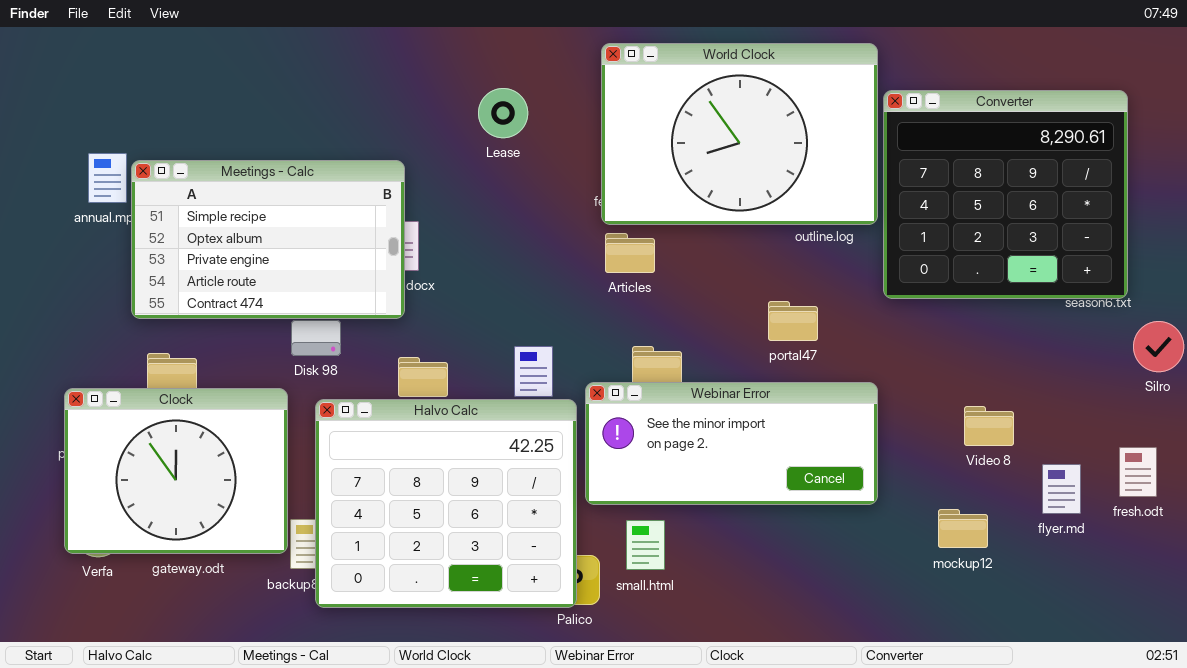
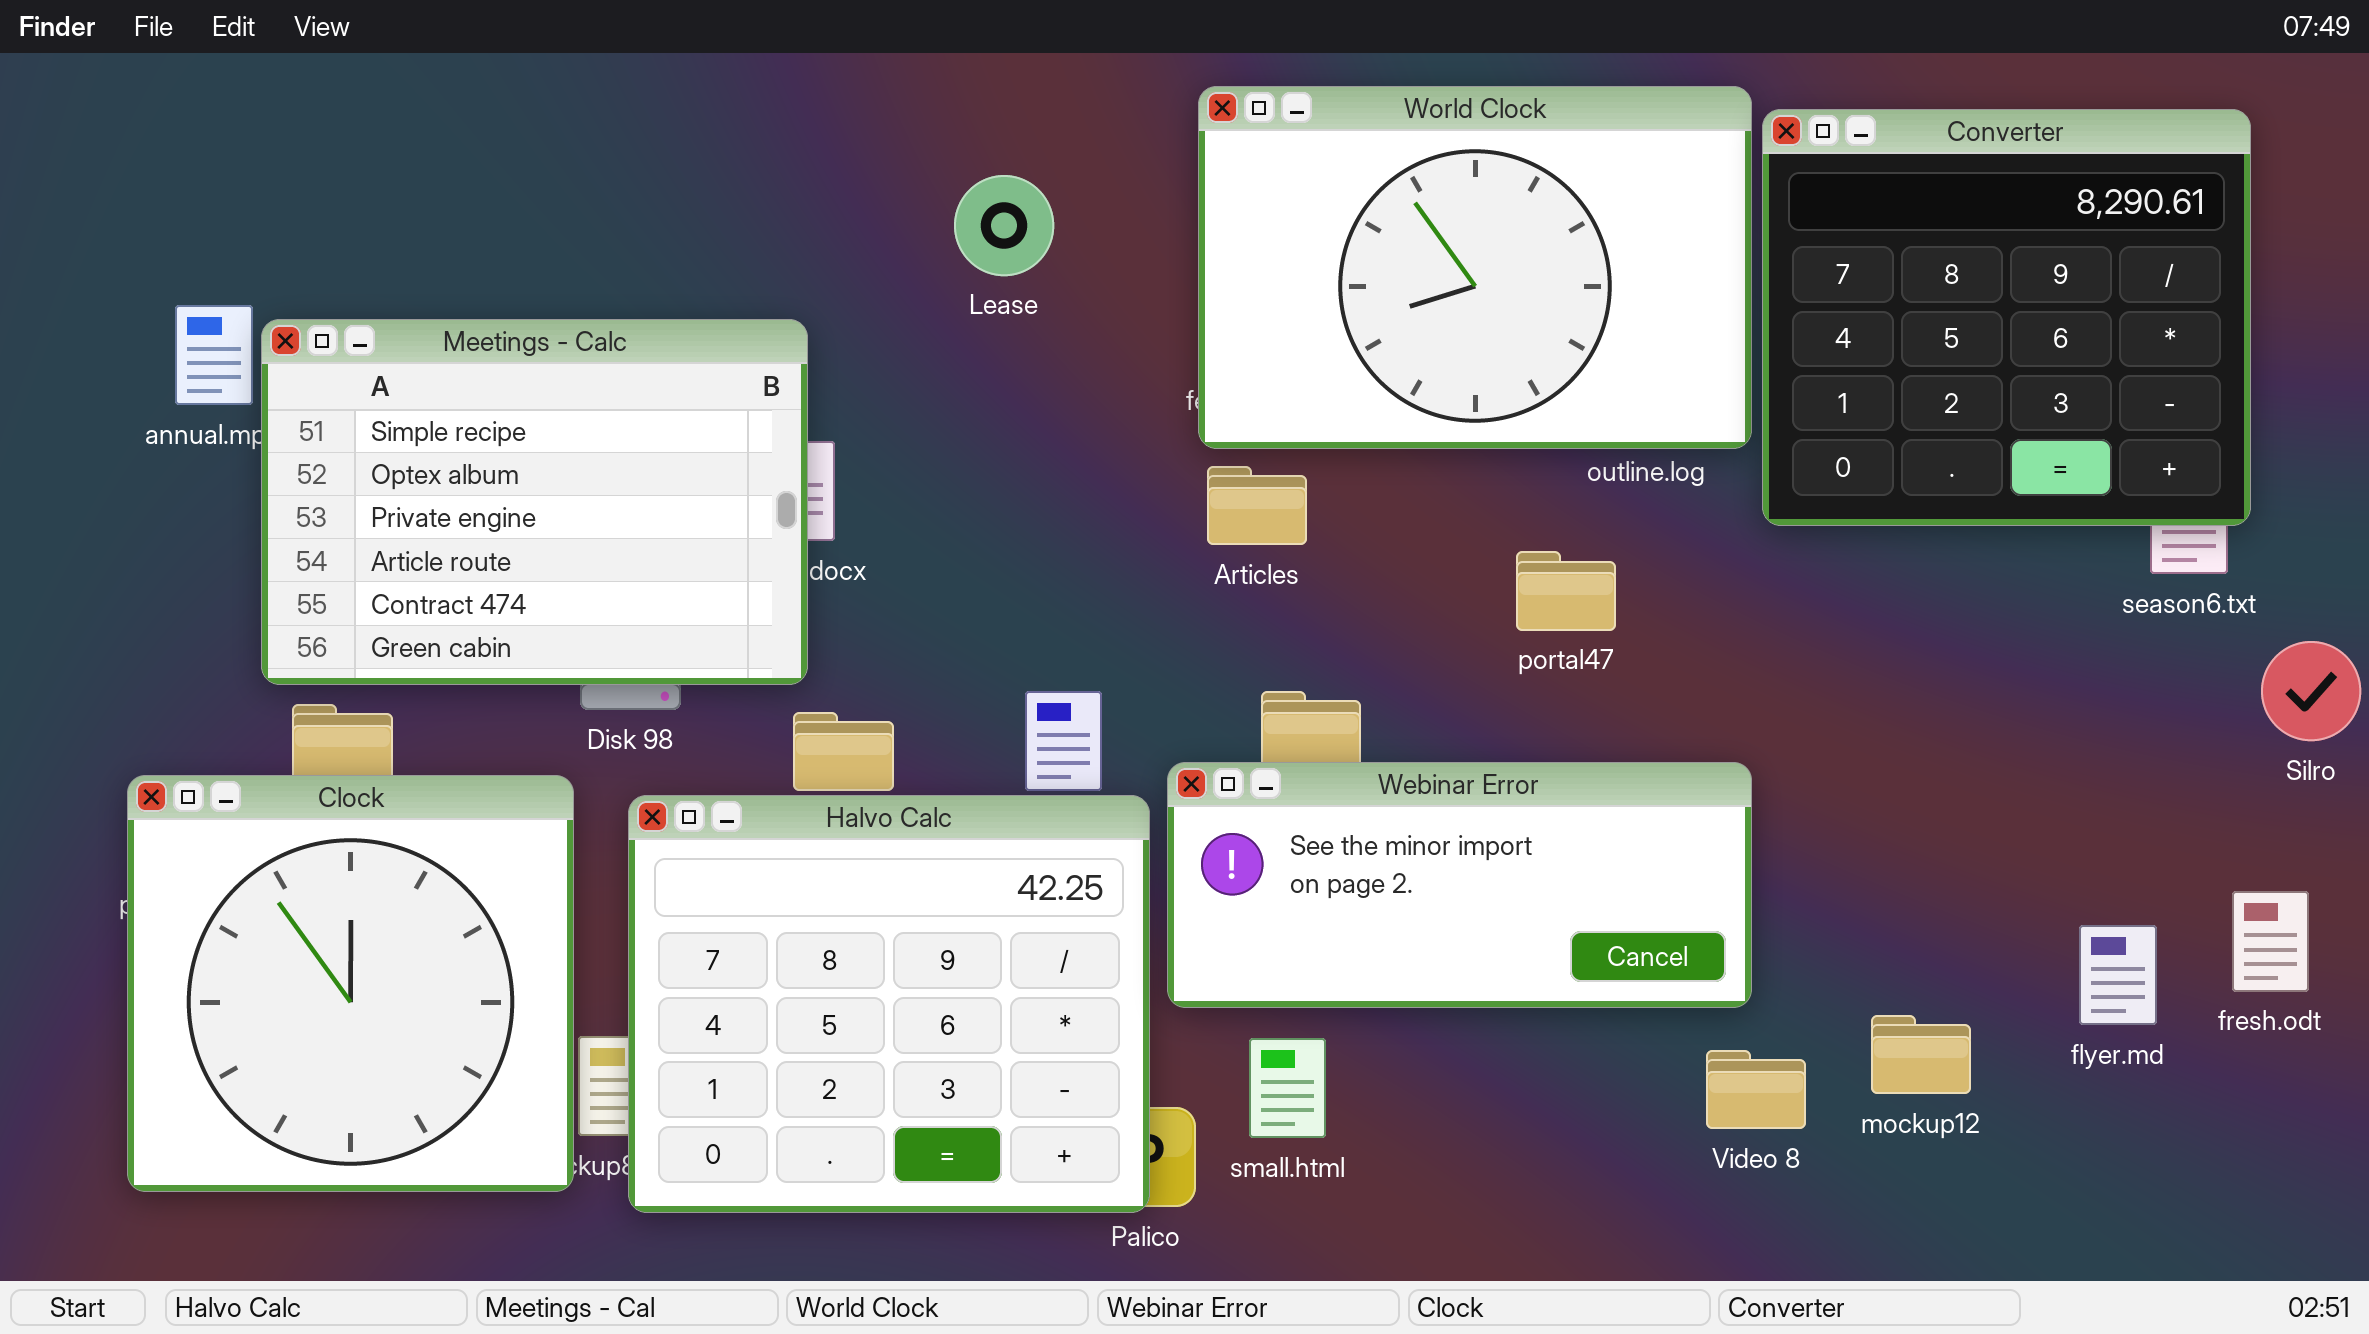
Converter: [883,90,1128,299] -> [1762,109,2251,526], moved
Meetings - Calc: [131,160,405,319] -> [261,319,808,685], resized
portal47: [768,301,818,341] -> [1516,551,1616,631], moved
Clock: [64,388,288,554] -> [127,775,574,1192], resized
Video 8: [964,406,1014,446] -> [1706,1050,1806,1129], moved

